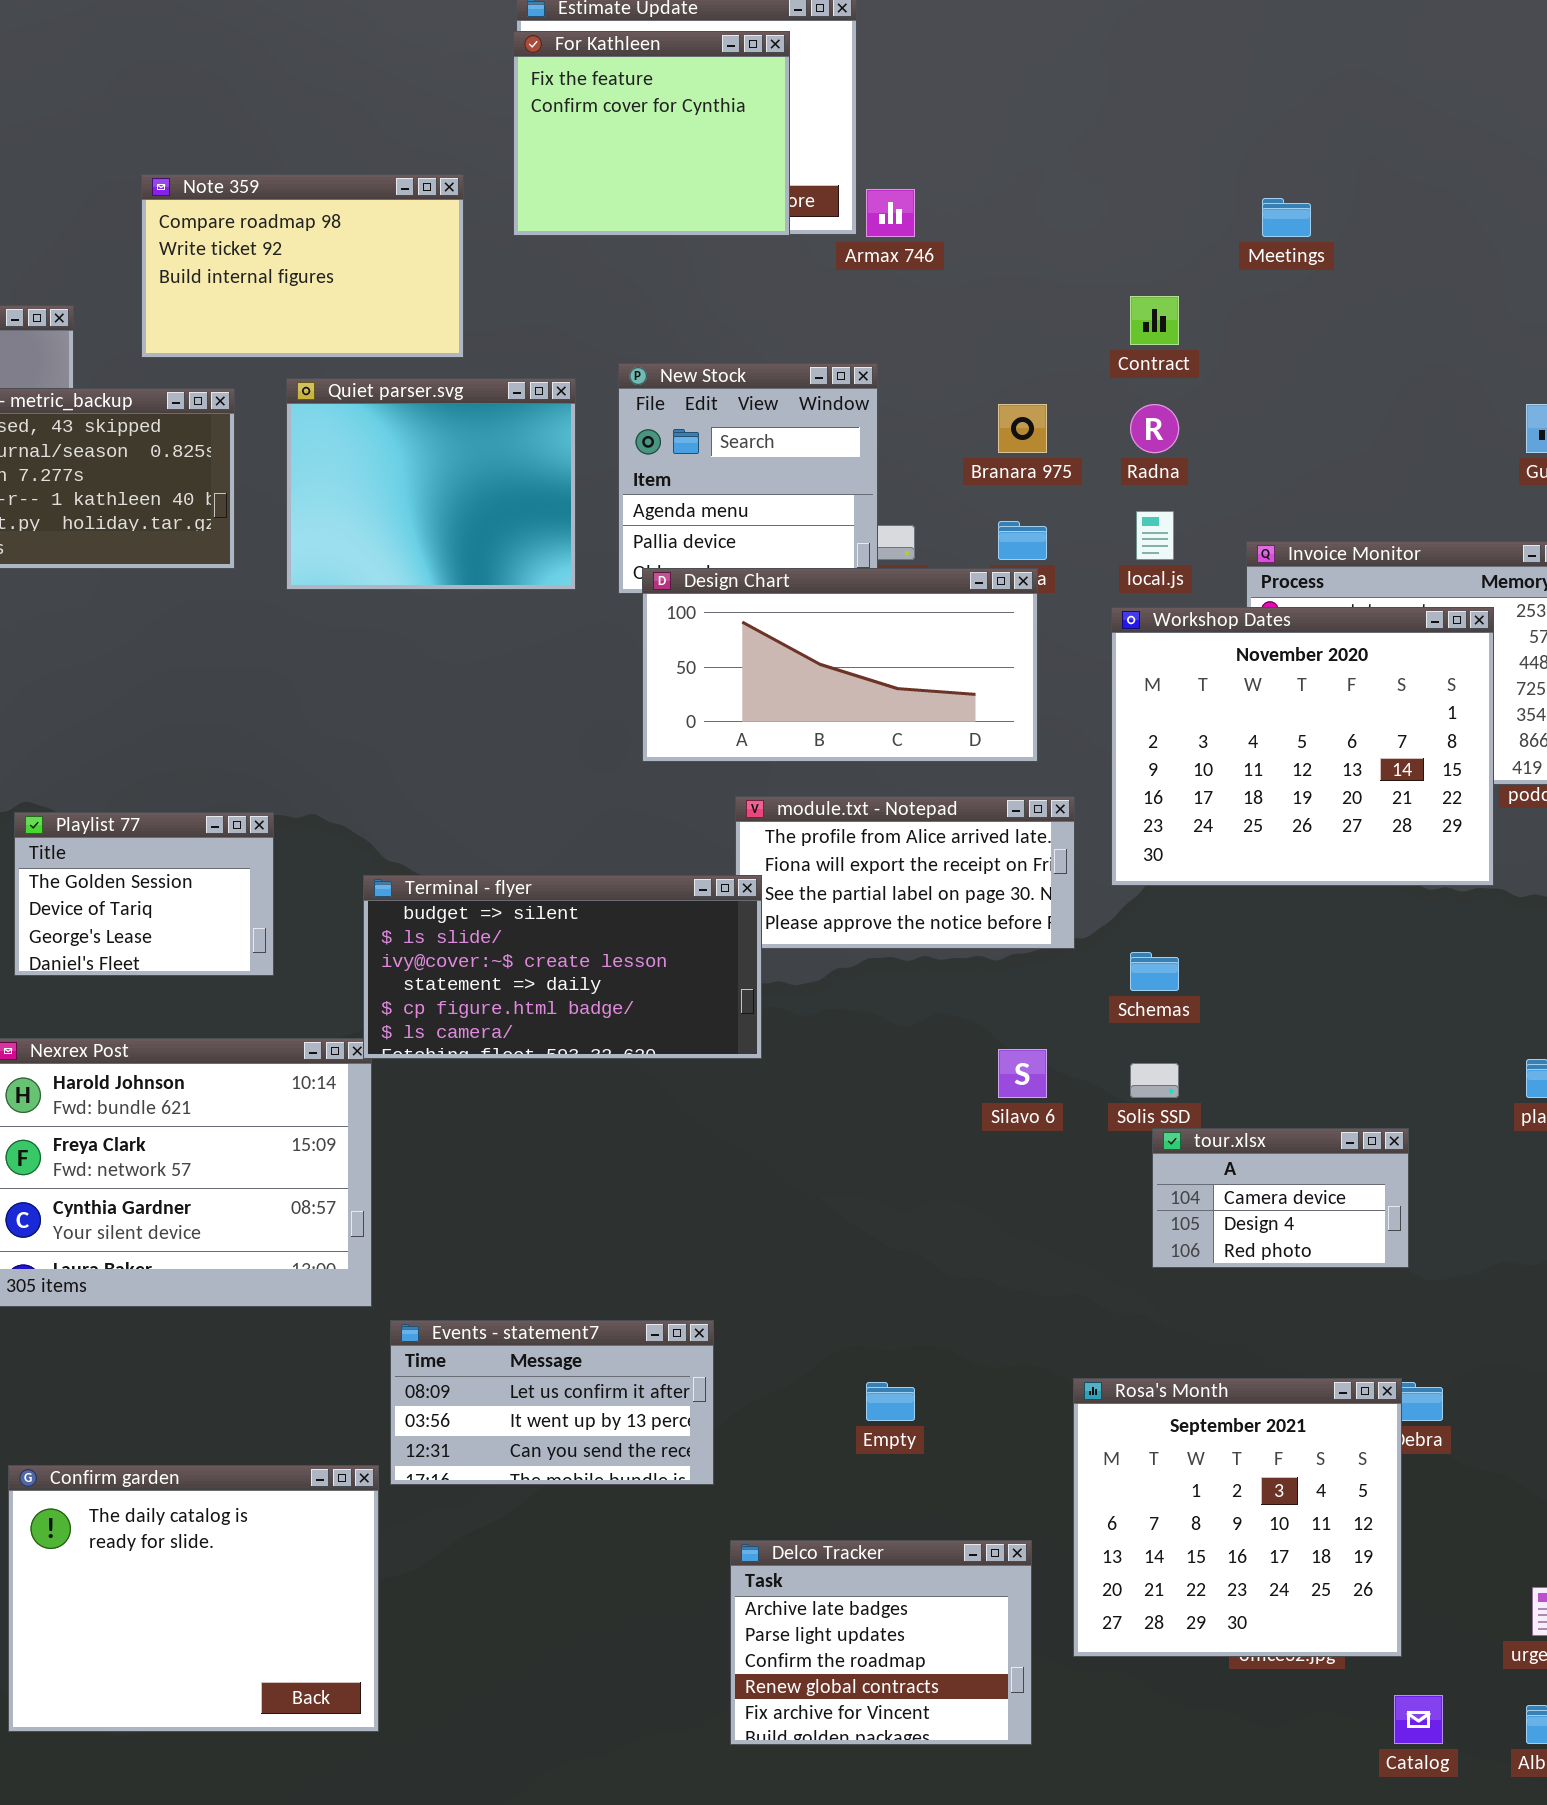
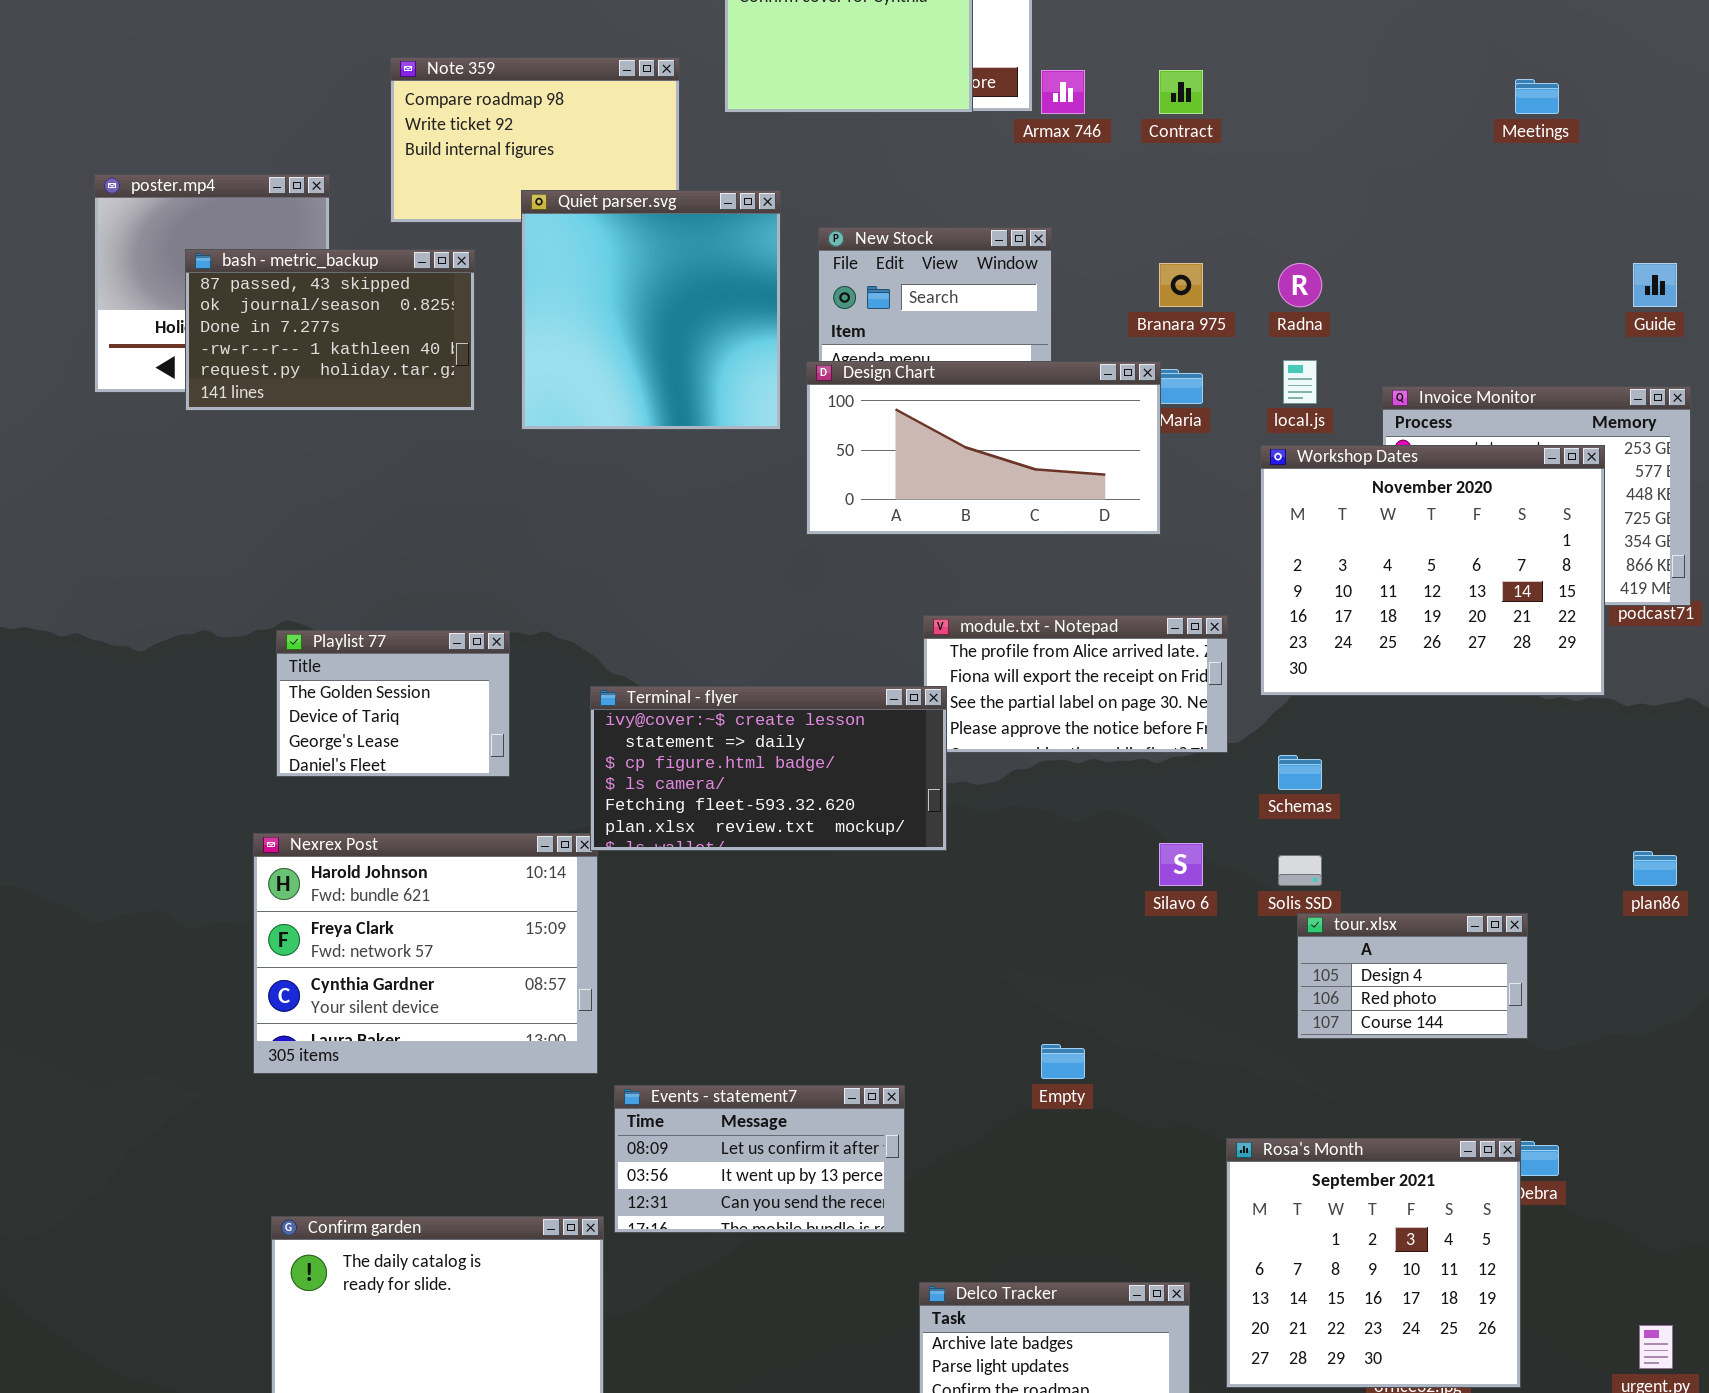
Meetings: [1262,198,1311,237] -> [1515,79,1559,114], moved
Contract: [1130,296,1179,345] -> [1159,70,1203,114], moved
Quiet parser.svg: [286,378,576,590] -> [521,190,781,430], resized
Design Chart: [642,568,1038,762] -> [806,361,1161,535], moved
Terminal - flyer: [363,875,762,1059] -> [590,686,947,851], scrolled down 2 rows
tour.xlsx: [1152,1128,1409,1268] -> [1297,913,1528,1039], scrolled down 1 row
Empty: [866,1382,915,1421] -> [1041,1044,1085,1079], moved

